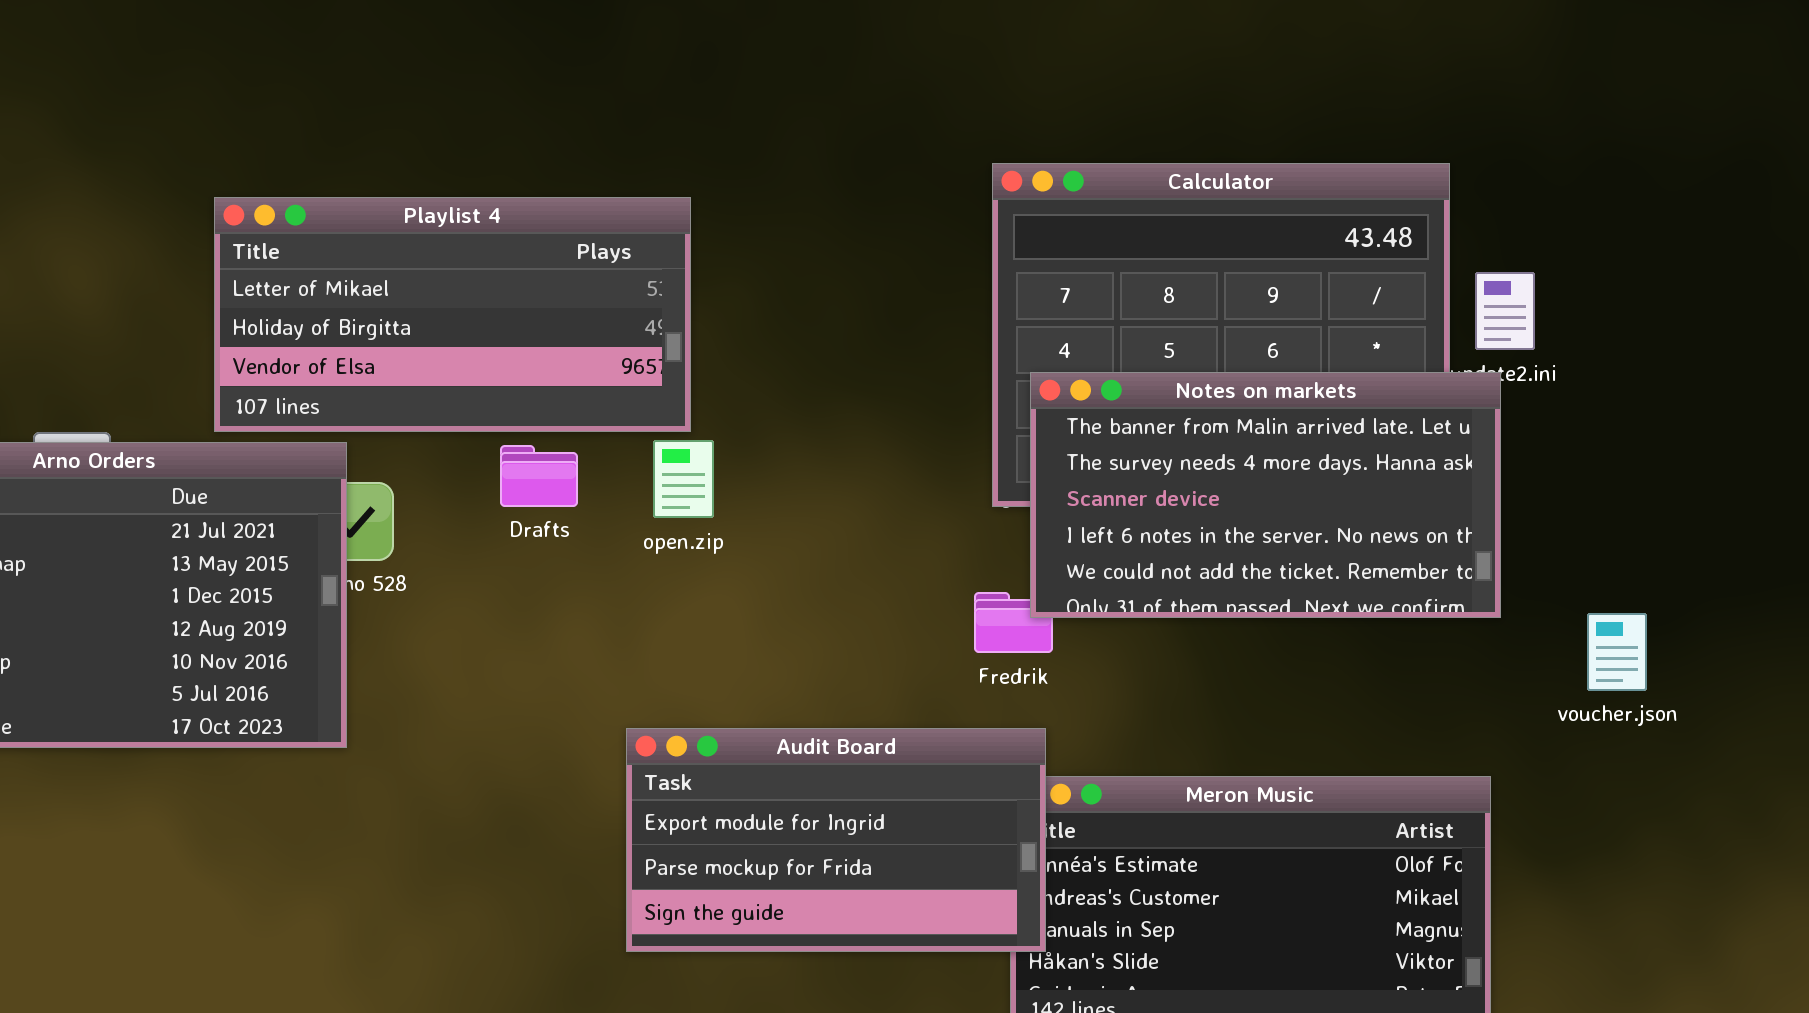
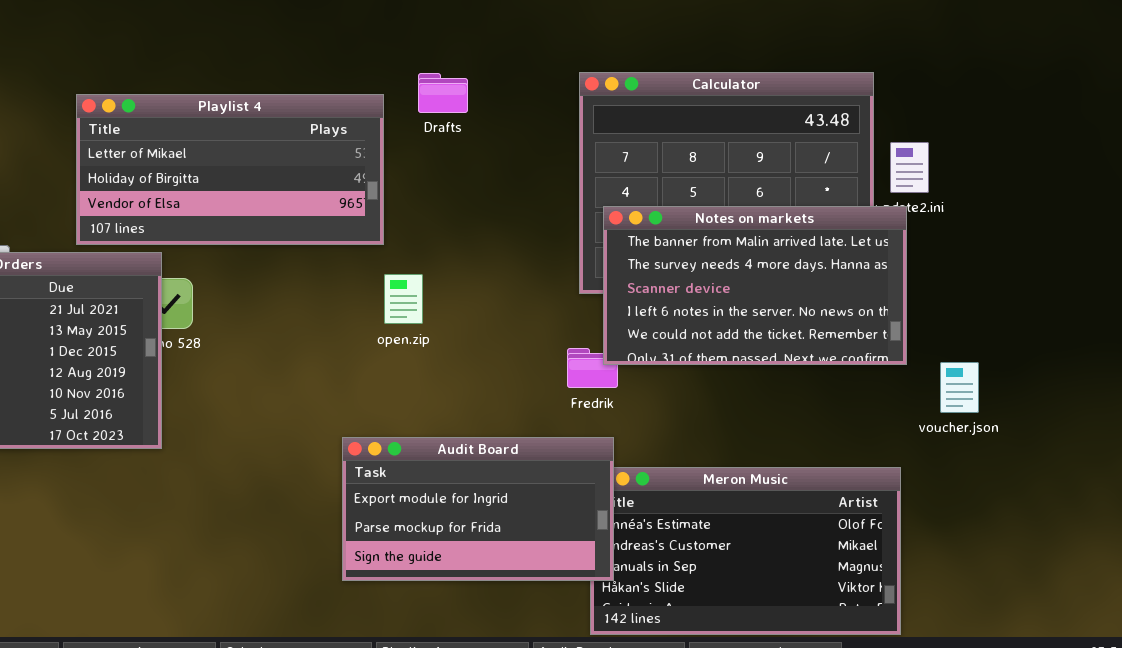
open.zip: [653,440,714,518] -> [384,274,423,324], moved
Drafts: [500,445,578,507] -> [418,73,468,113], moved
voucher.json: [1587,613,1647,691] -> [940,362,979,413], moved

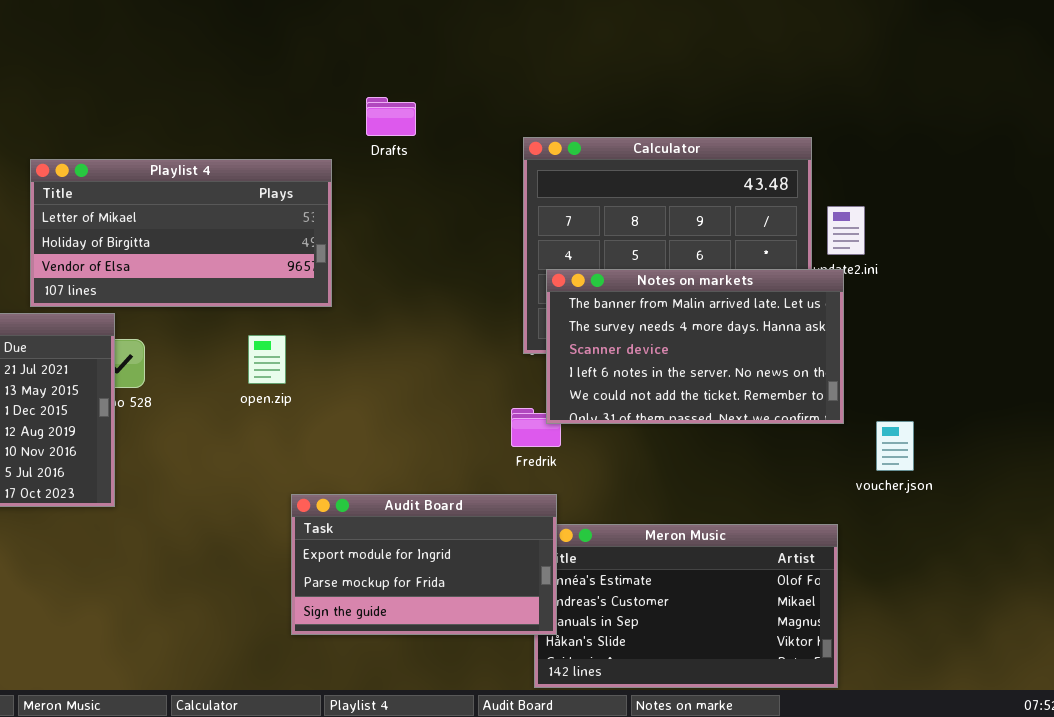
Drafts: [418,73,468,113] -> [366,97,416,136], moved
open.zip: [384,274,423,324] -> [248,335,286,384], moved

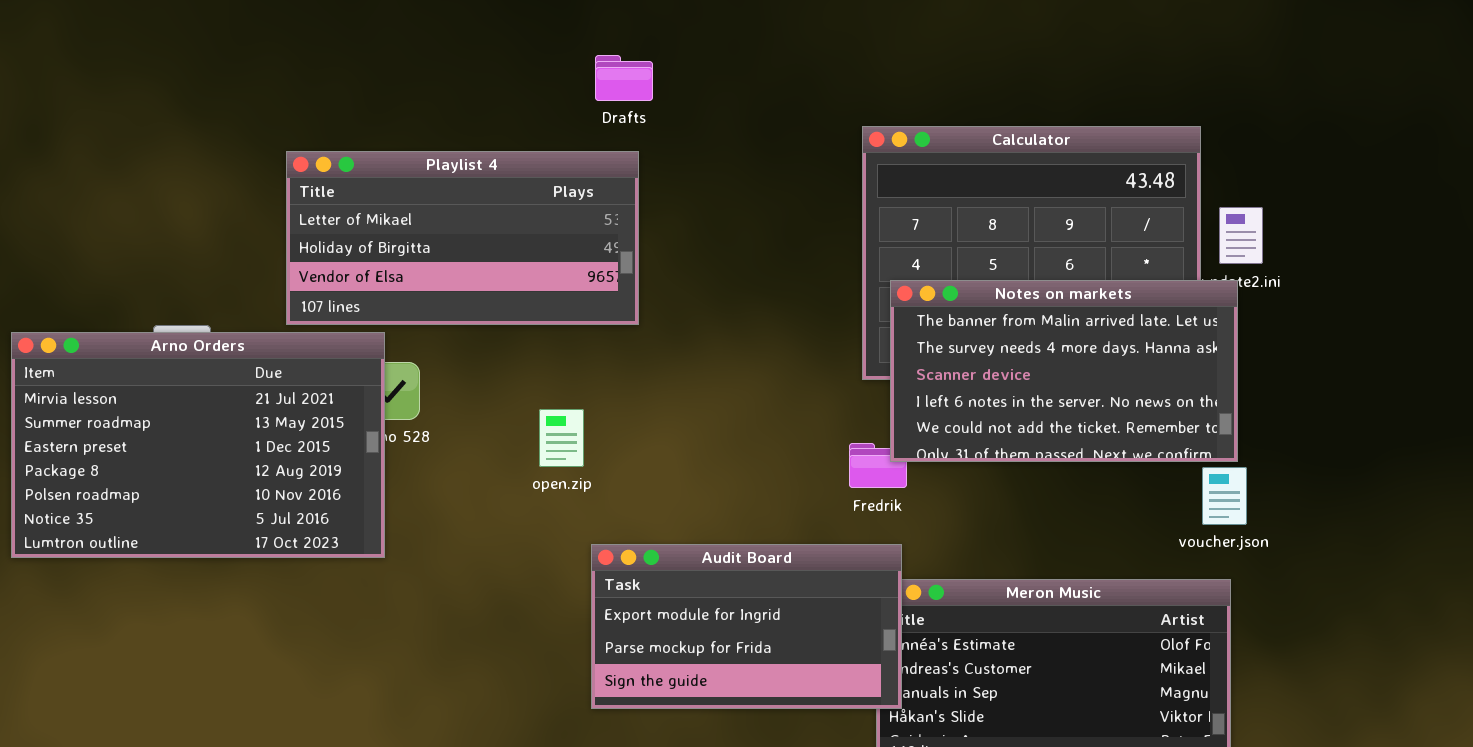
Drafts: [366,97,416,136] -> [595,55,653,101], moved
open.zip: [248,335,286,384] -> [539,409,584,467], moved
voucher.json: [876,421,914,471] -> [1202,467,1247,525], moved

